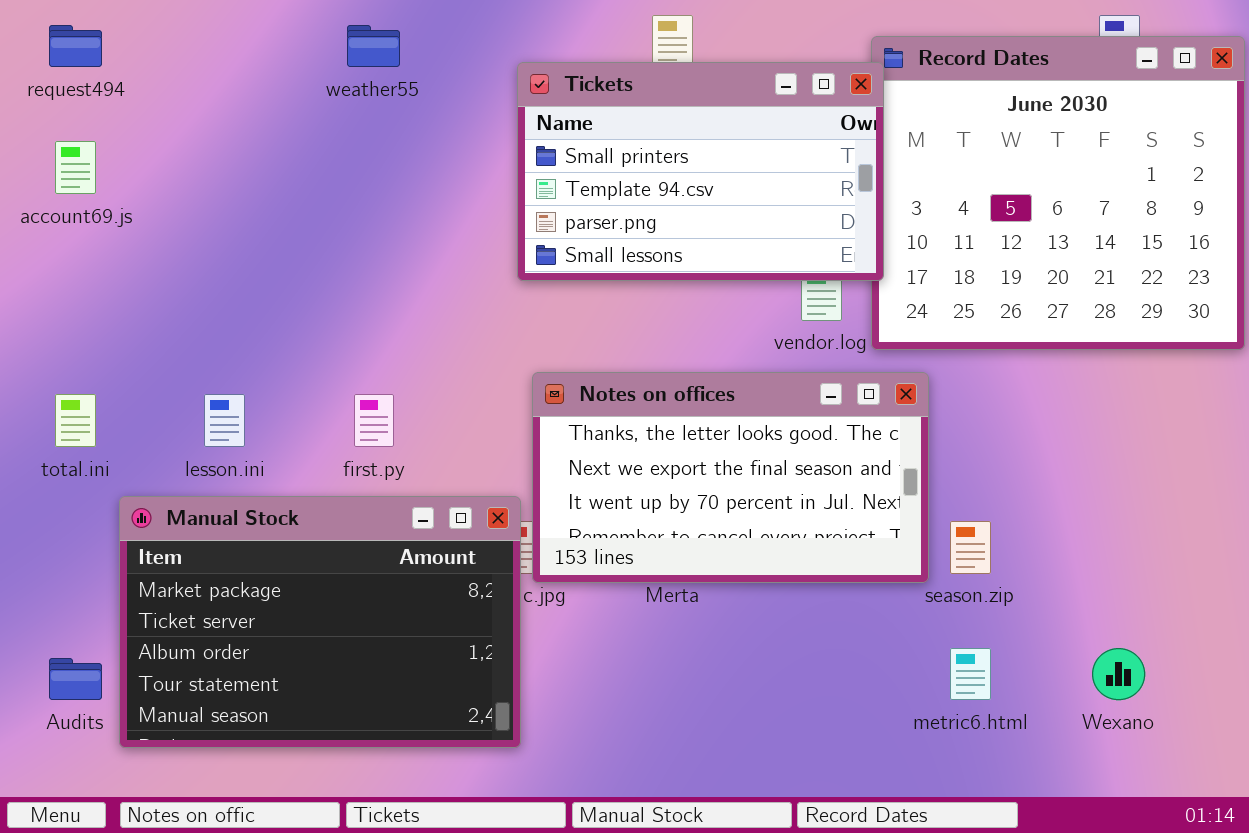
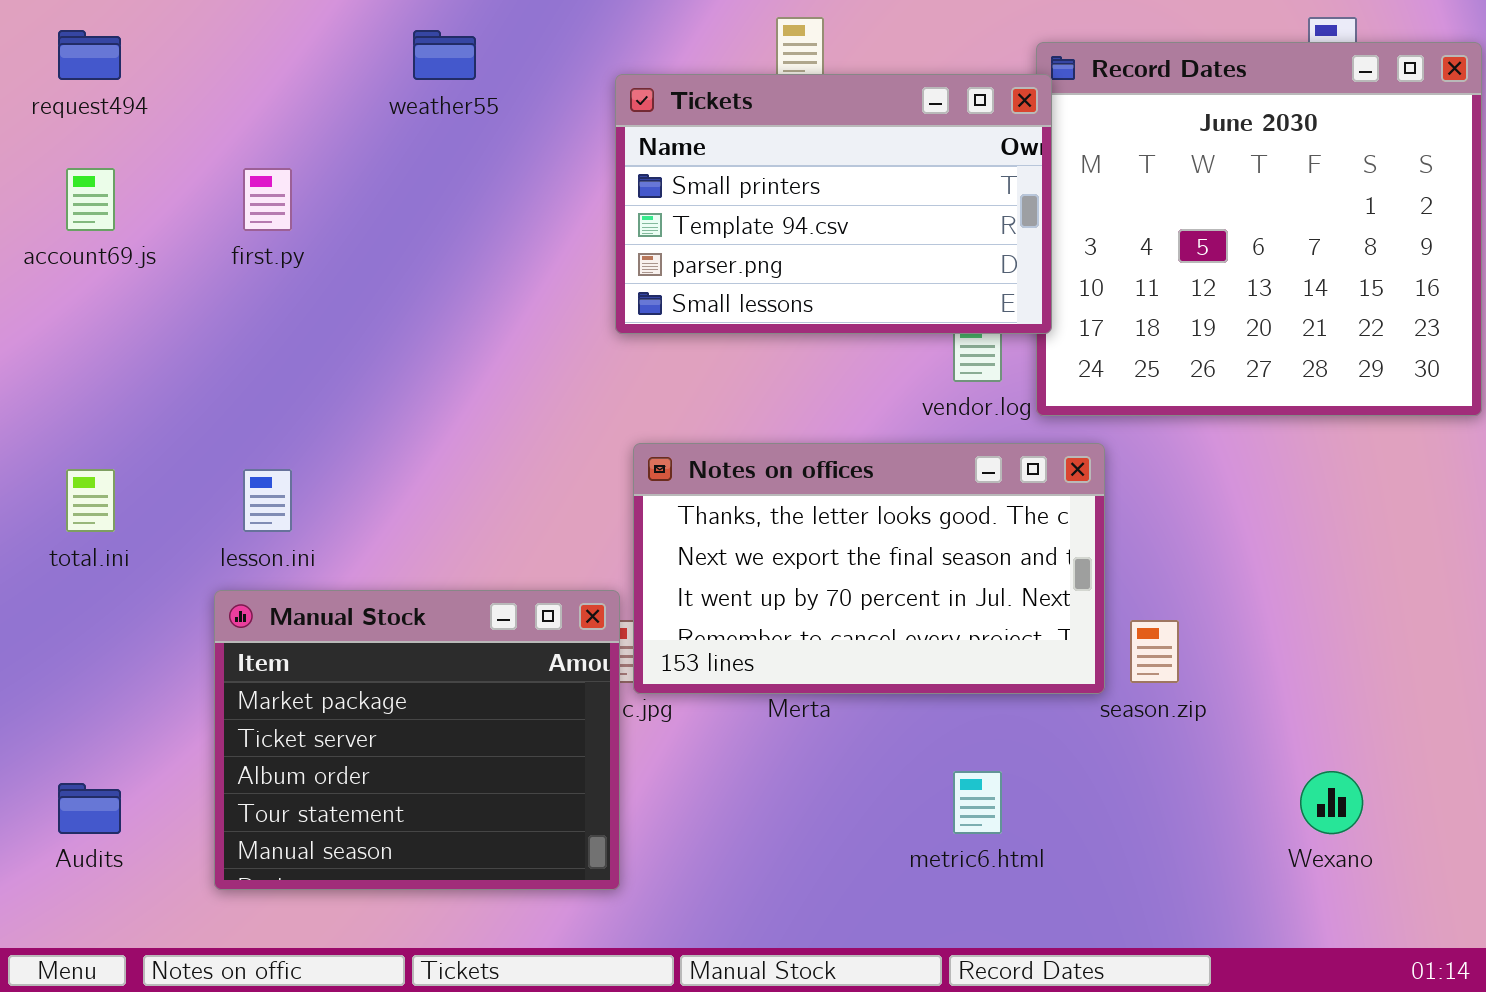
first.py: [354,394,394,447] -> [243,168,292,231], moved
Manual Stock: [119,496,521,748] -> [214,590,620,890], resized
metric6.html: [950,648,991,700] -> [953,771,1002,834], moved

